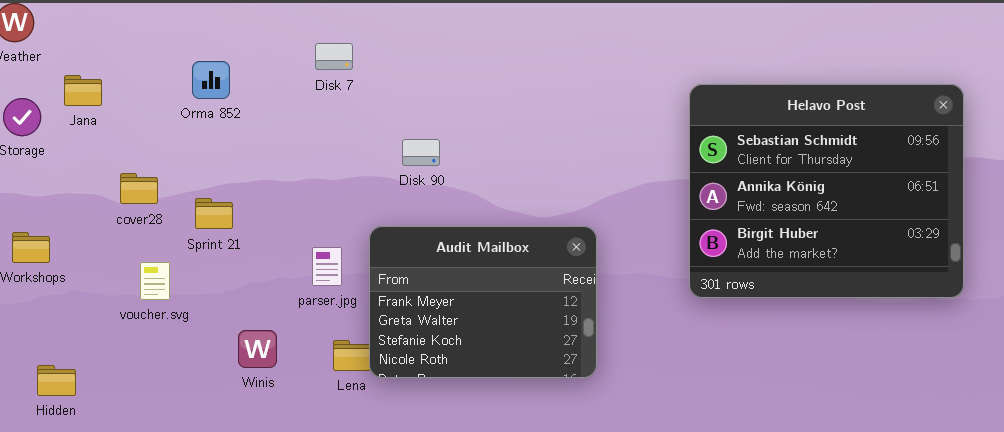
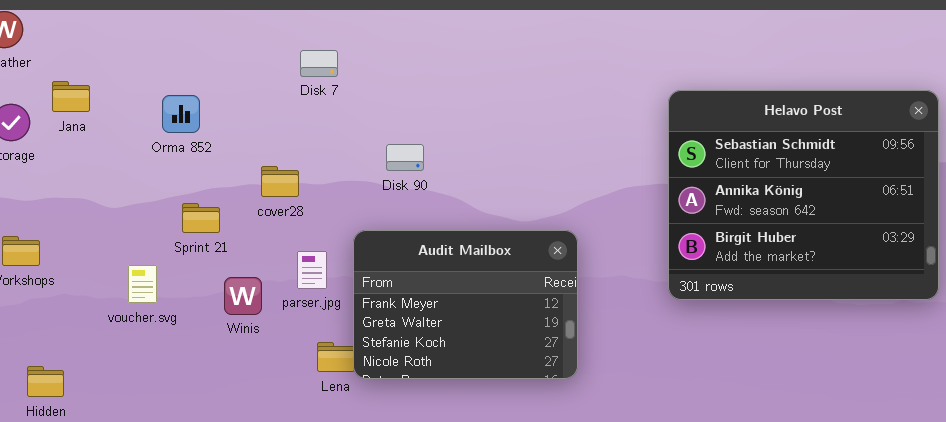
Orma 852: [192,61,230,99] -> [162,95,200,133], moved
cover28: [120,173,158,204] -> [261,166,299,197], moved
Winis: [238,330,277,368] -> [224,277,262,315], moved

